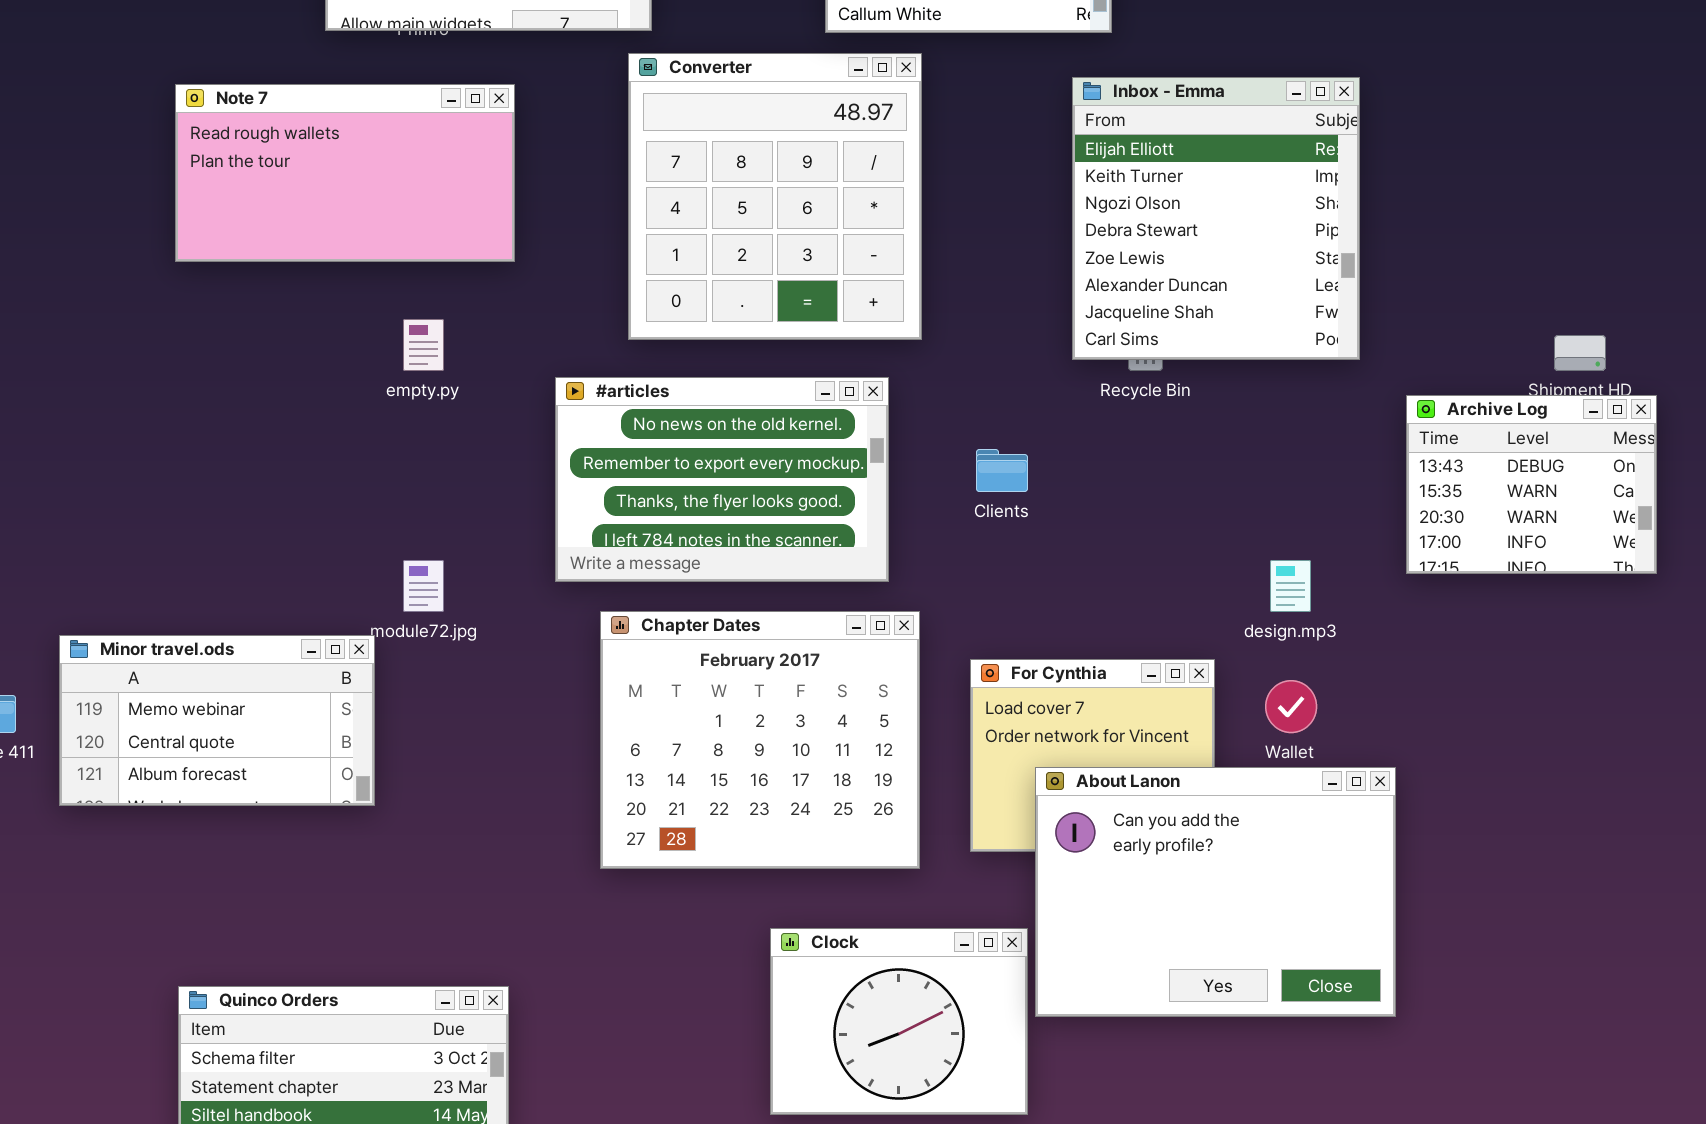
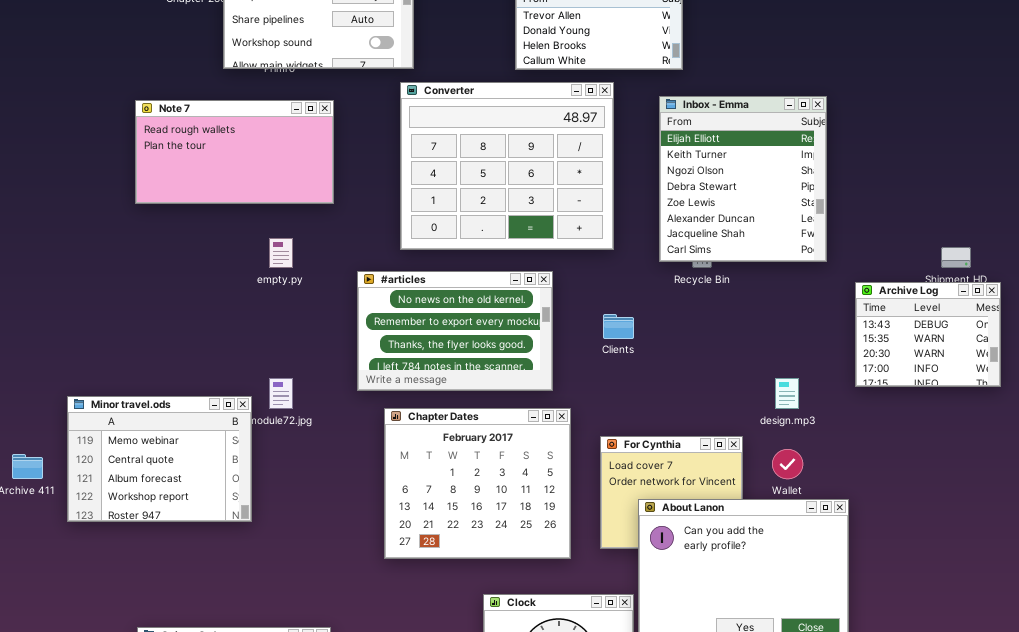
Converter: [628,53,922,340] -> [400,82,614,250], resized
Minor travel.ods: [59,635,375,806] -> [67,396,252,522], resized

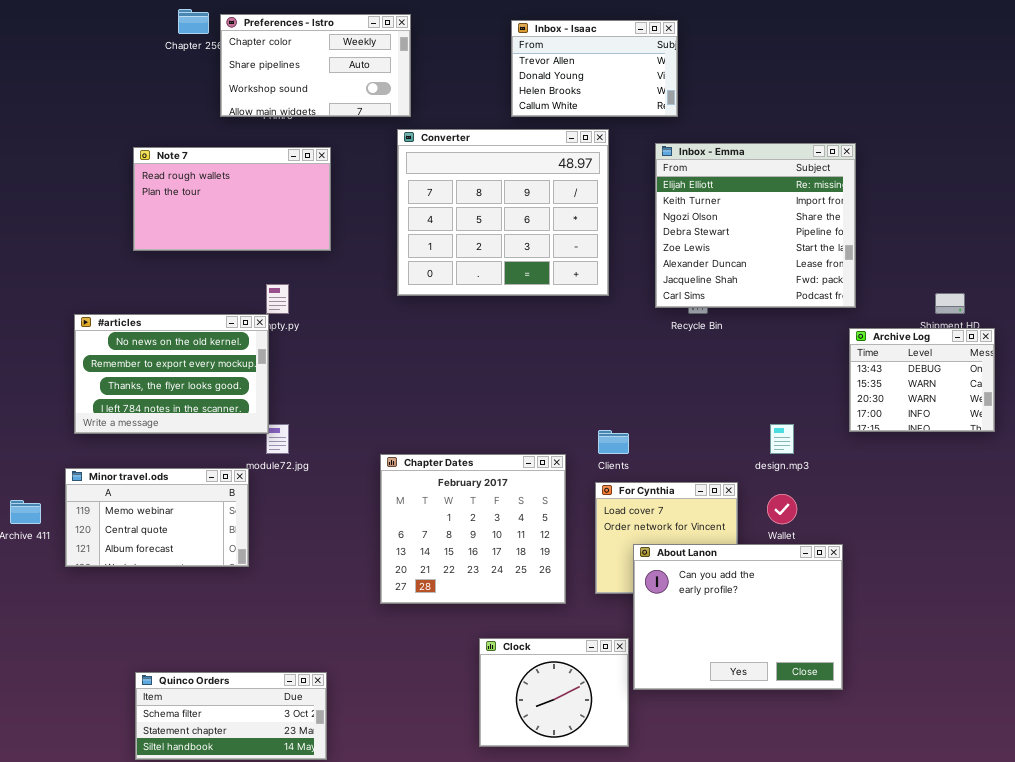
Inbox - Emma: [659,96,827,262] -> [655,143,856,308], resized
#articles: [357,271,553,391] -> [74,314,269,434], moved
Clients: [603,314,634,339] -> [598,430,629,454], moved
Minor travel.ods: [67,396,252,522] -> [65,468,249,567], resized

